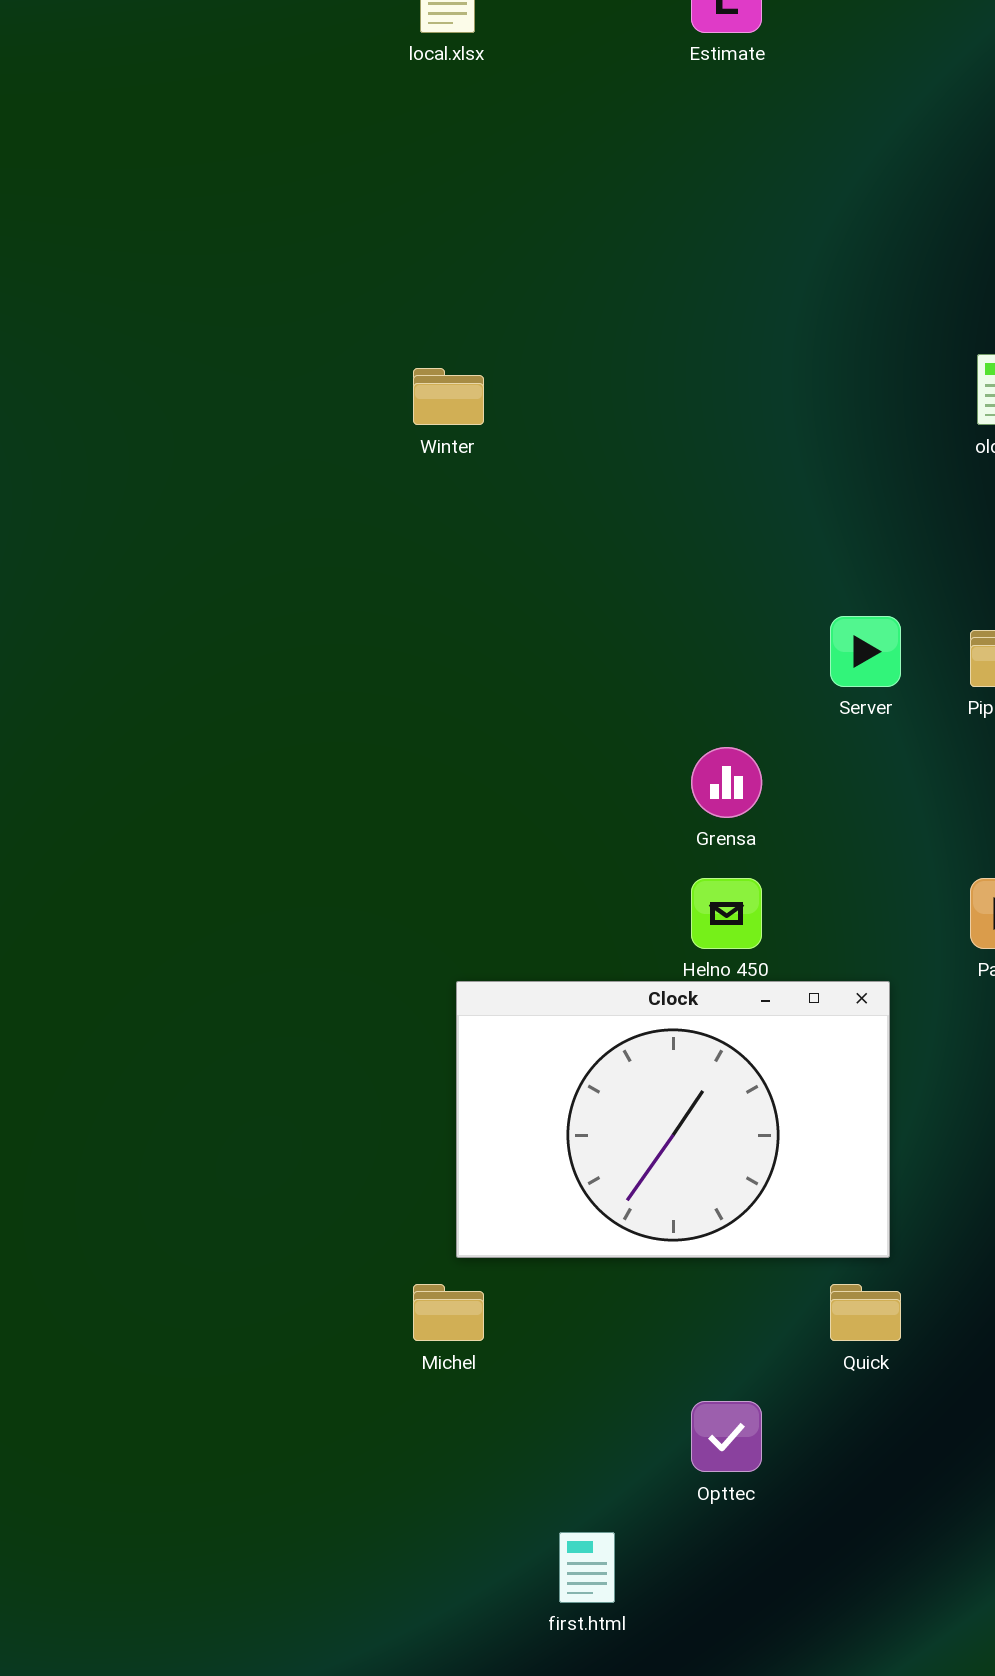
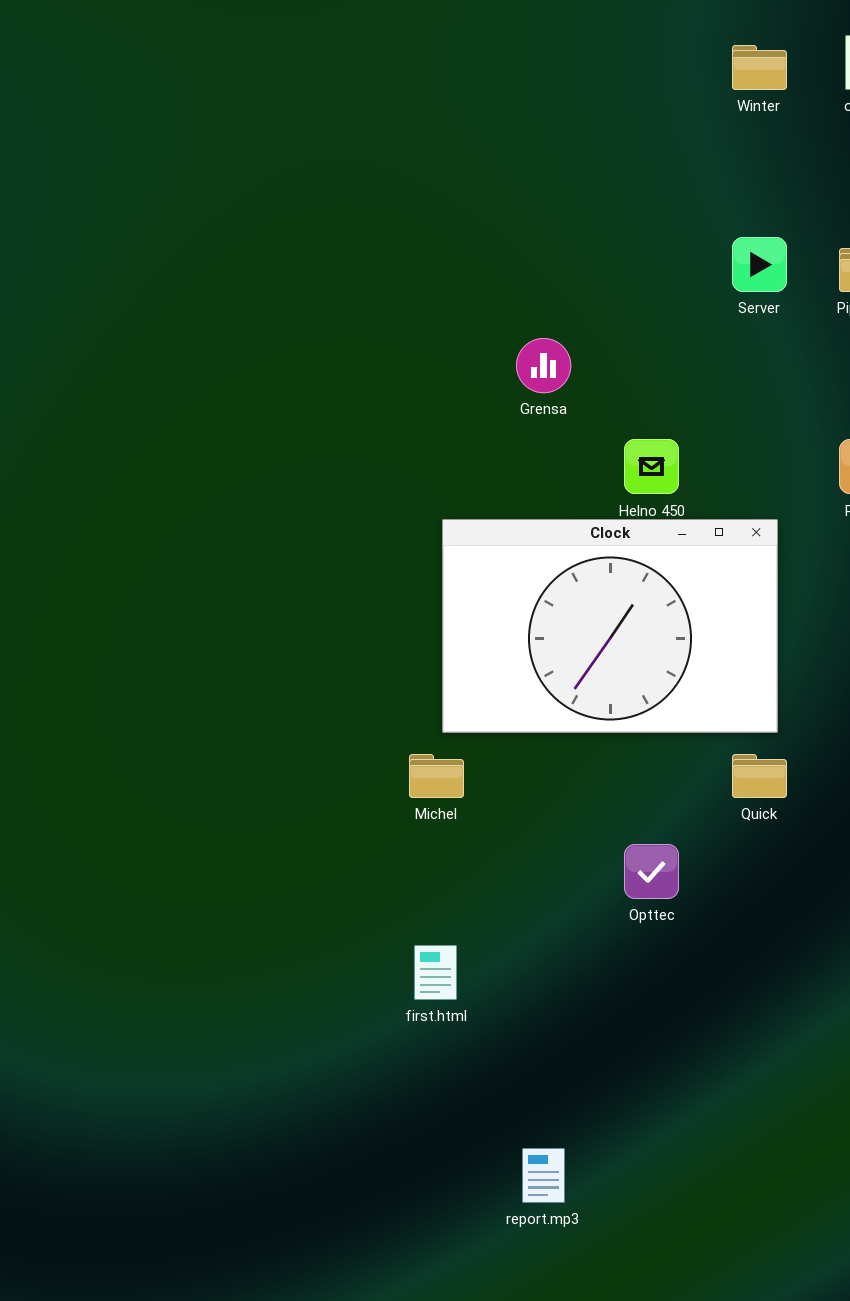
Winter: [413,368,484,425] -> [732,45,787,90], moved
Grensa: [691,747,762,818] -> [516,338,571,393], moved
first.html: [559,1532,615,1603] -> [414,945,457,1000], moved

